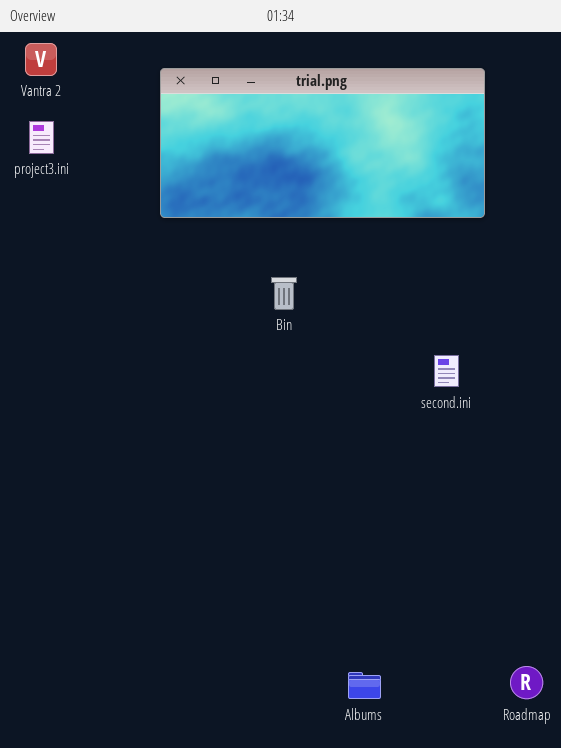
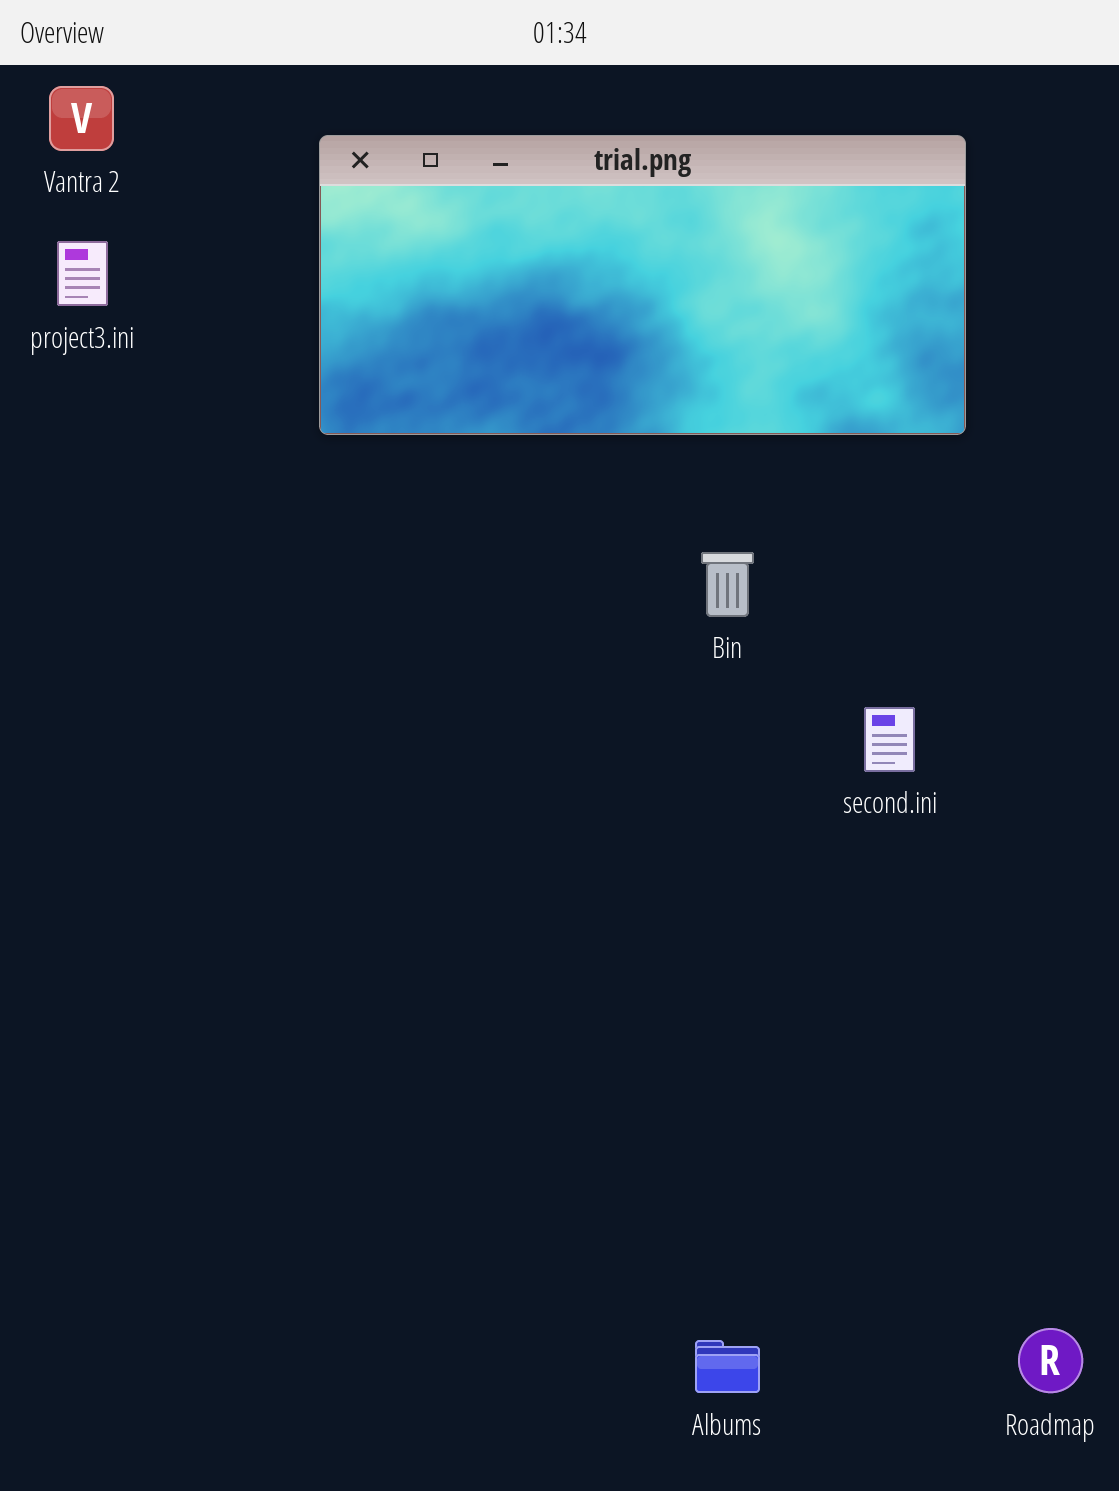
Bin: [271,277,297,310] -> [701,552,754,617], moved

